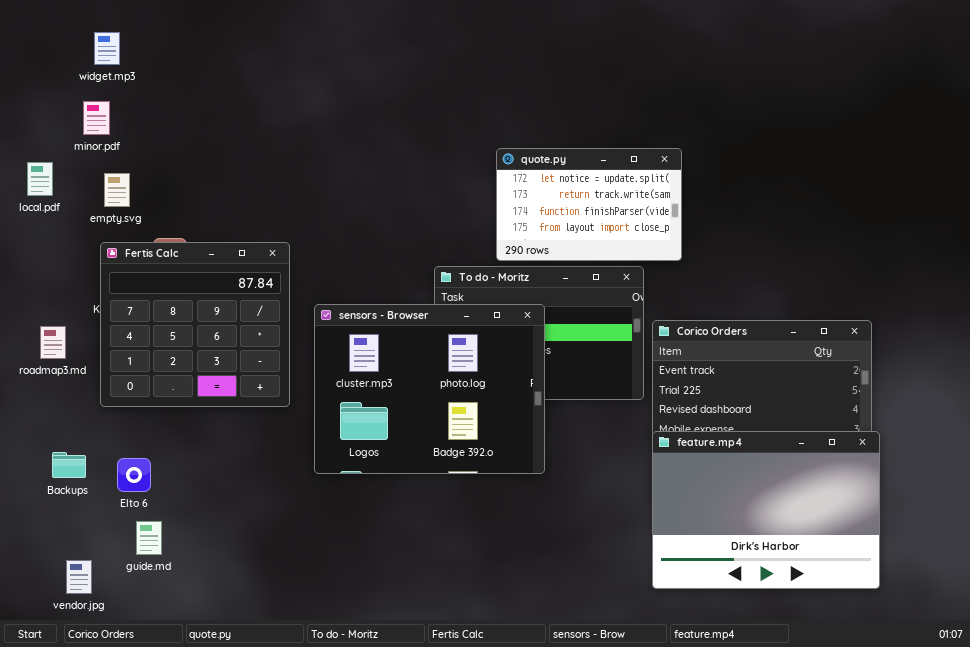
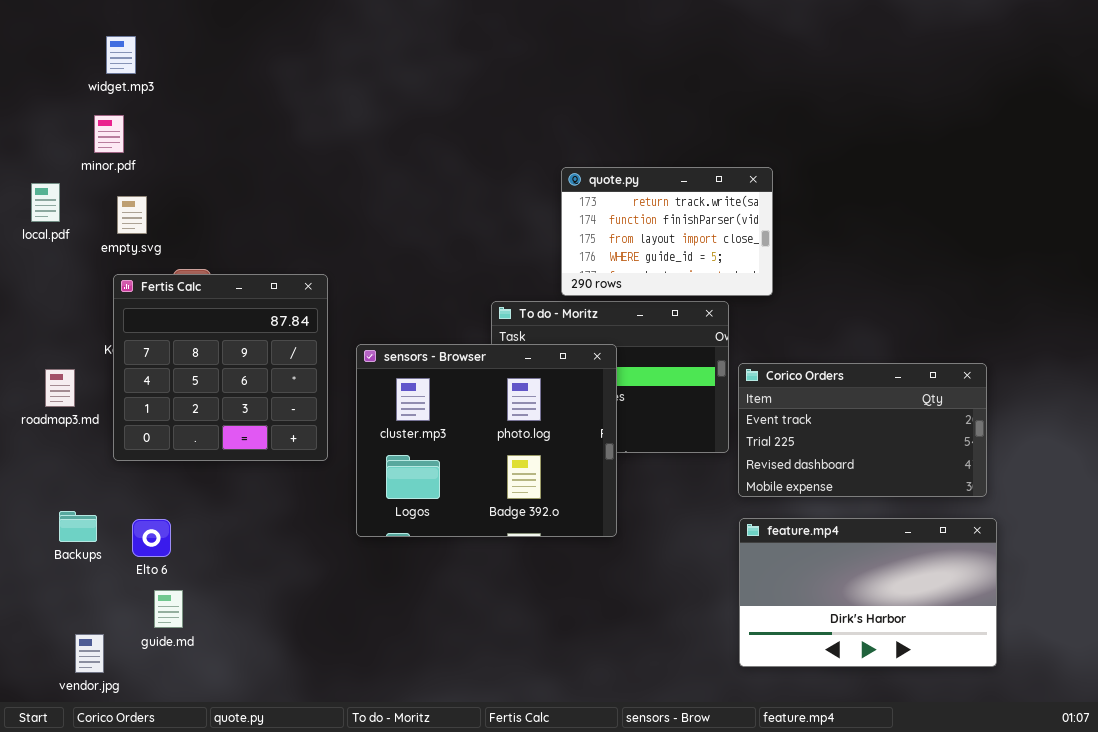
quote.py: [496,148,682,261] -> [561,167,773,296], scrolled down 1 row
feature.mp4: [652,431,880,589] -> [739,518,997,667], resized

